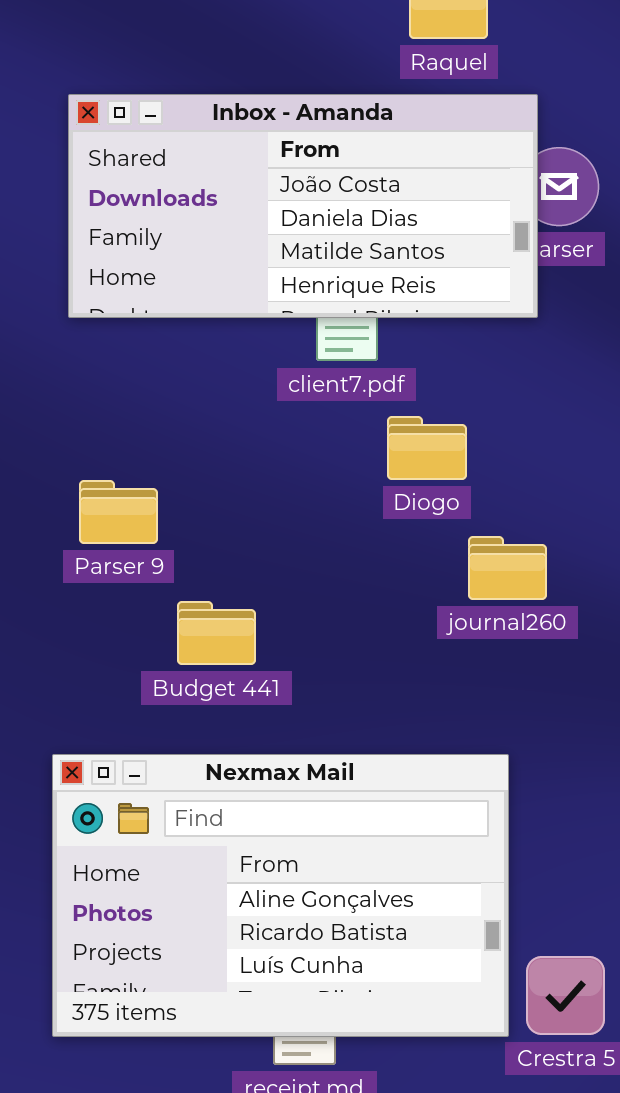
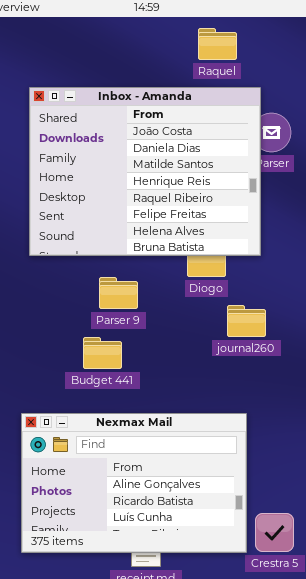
Inbox - Amanda: [68,94,538,318] -> [29,87,261,256], resized
Parser 9: [79,480,158,544] -> [99,277,138,309], moved

